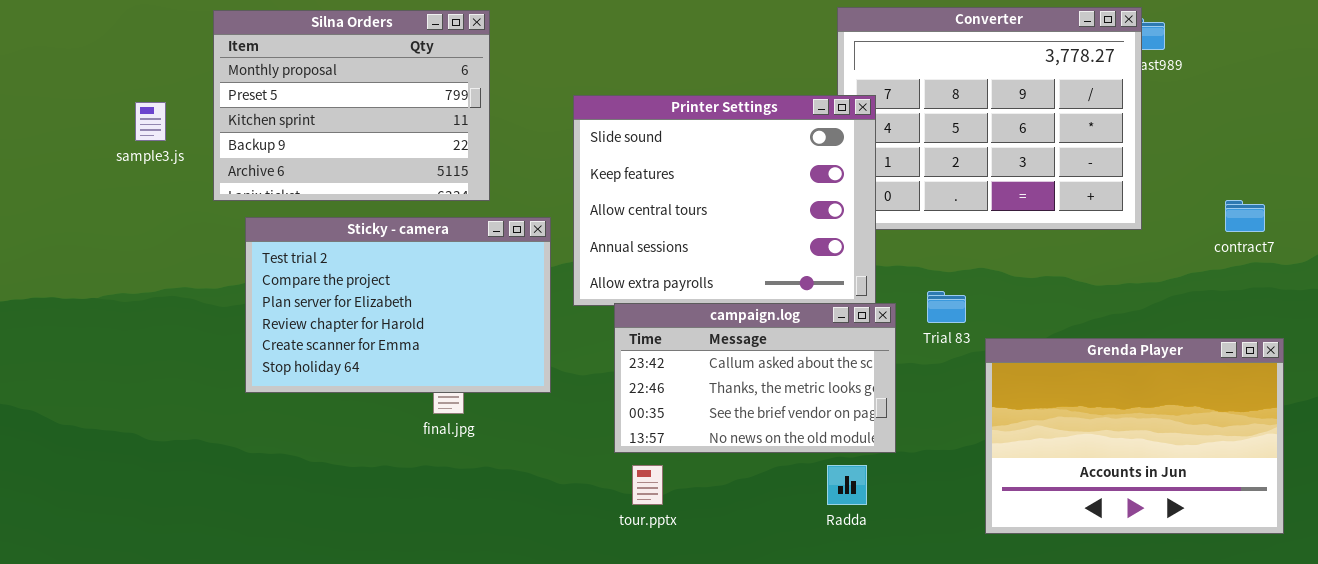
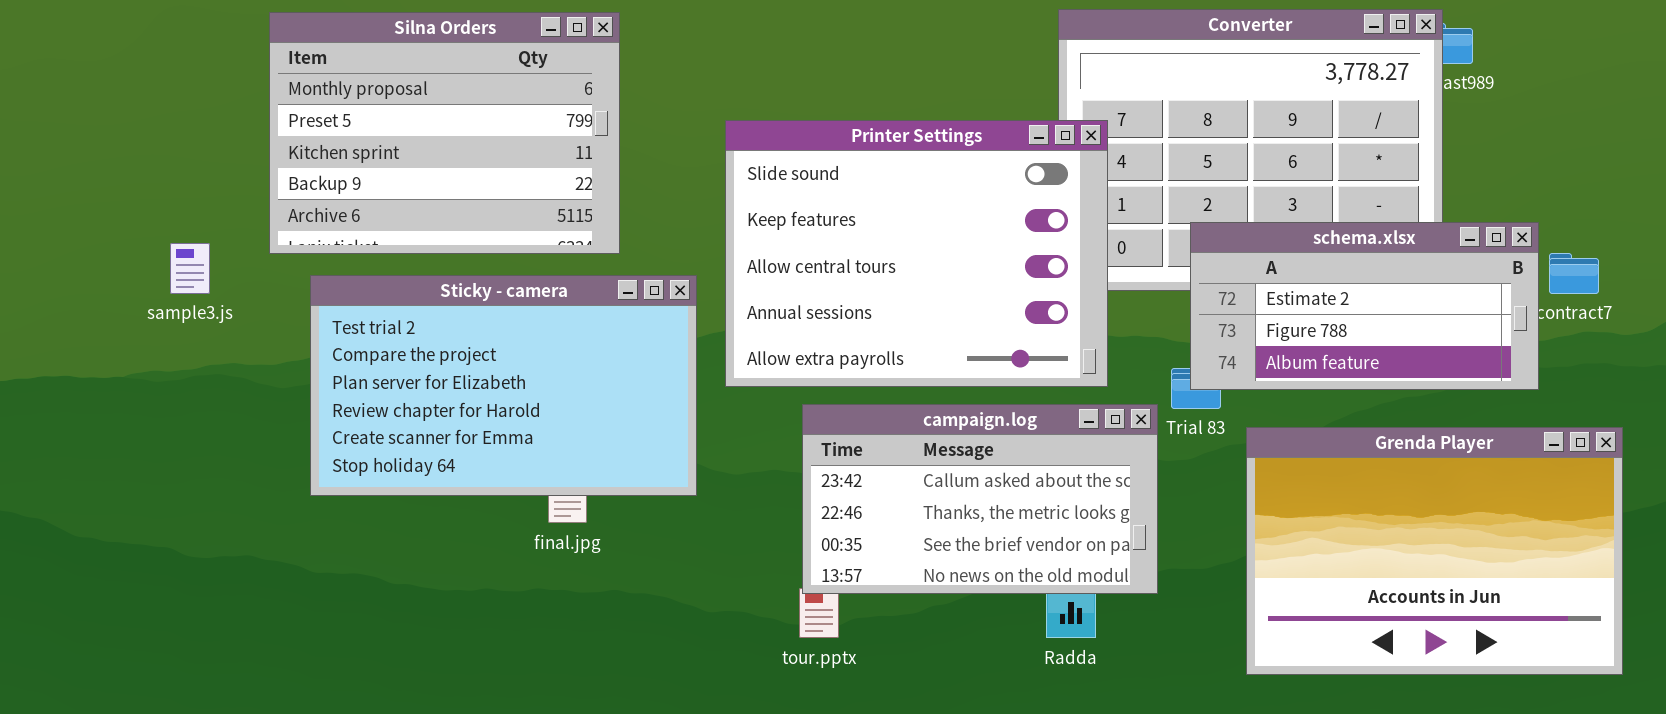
sample3.js: [135,102,166,141] -> [170,243,210,294], moved
schema.xlsx: none -> [1190,222,1539,390], opened
campaign.log: [614,303,896,453] -> [802,404,1158,594], moved

